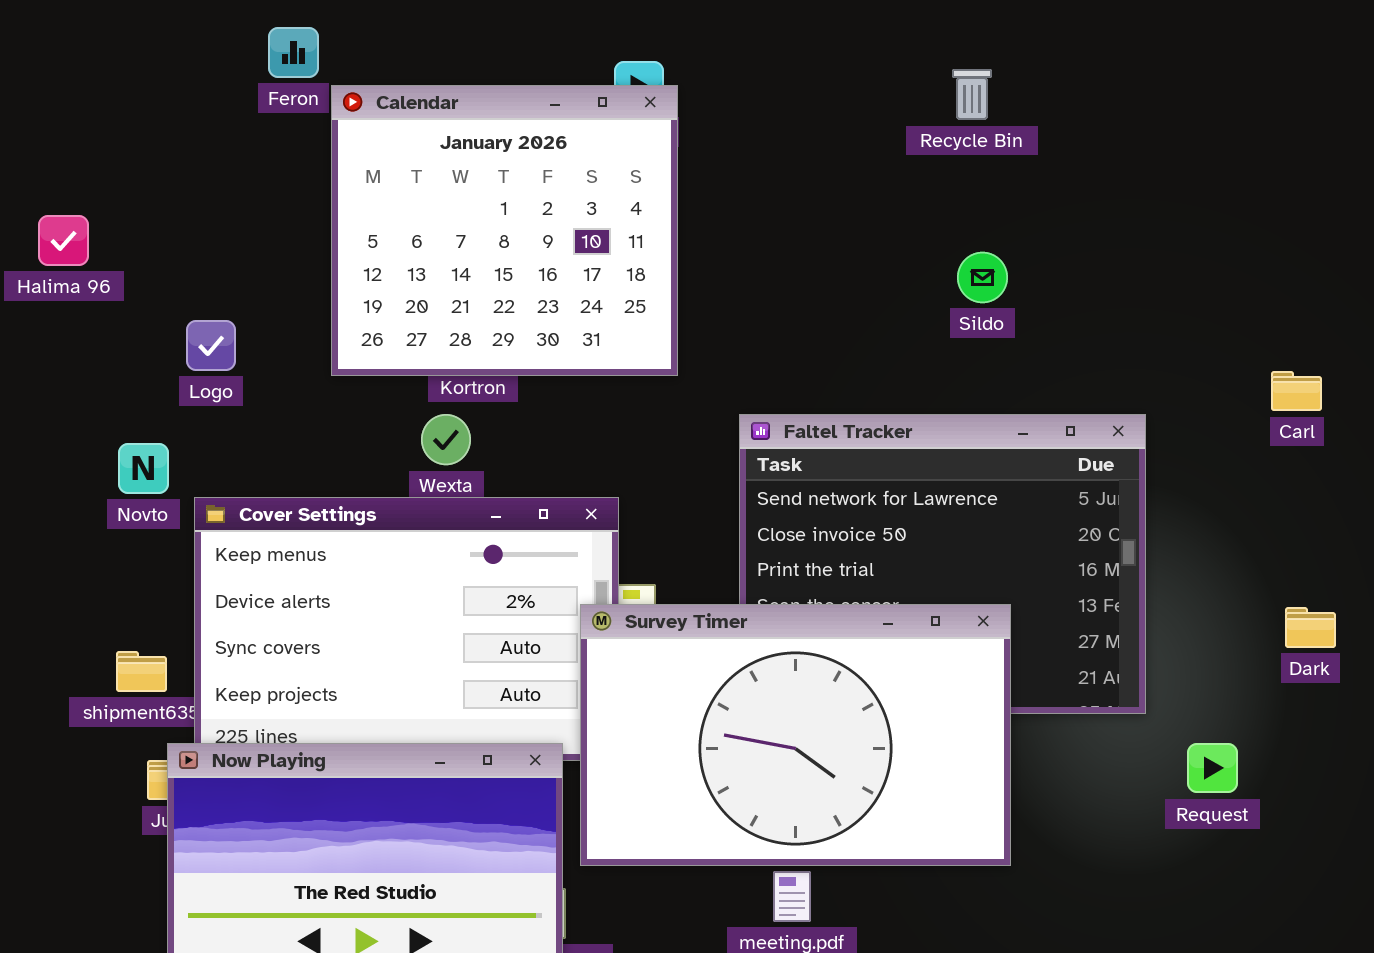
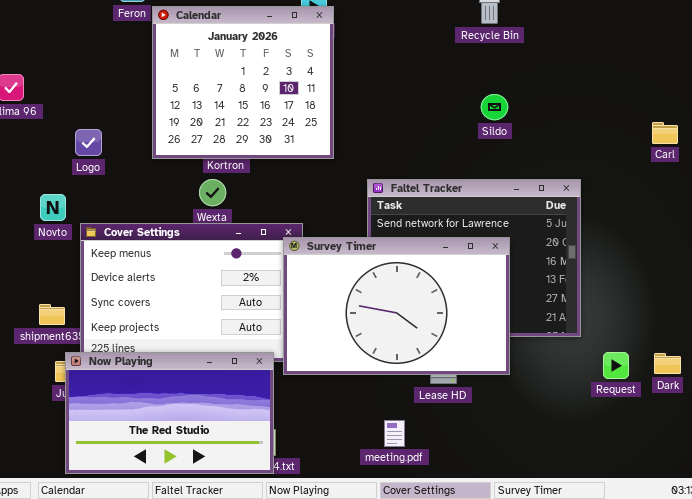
Carl: [1271,371,1322,411] -> [652,122,678,144], moved
Survey Timer: [580,604,1011,866] -> [283,237,510,375], moved
Dark: [1285,607,1336,648] -> [654,353,681,374], moved

